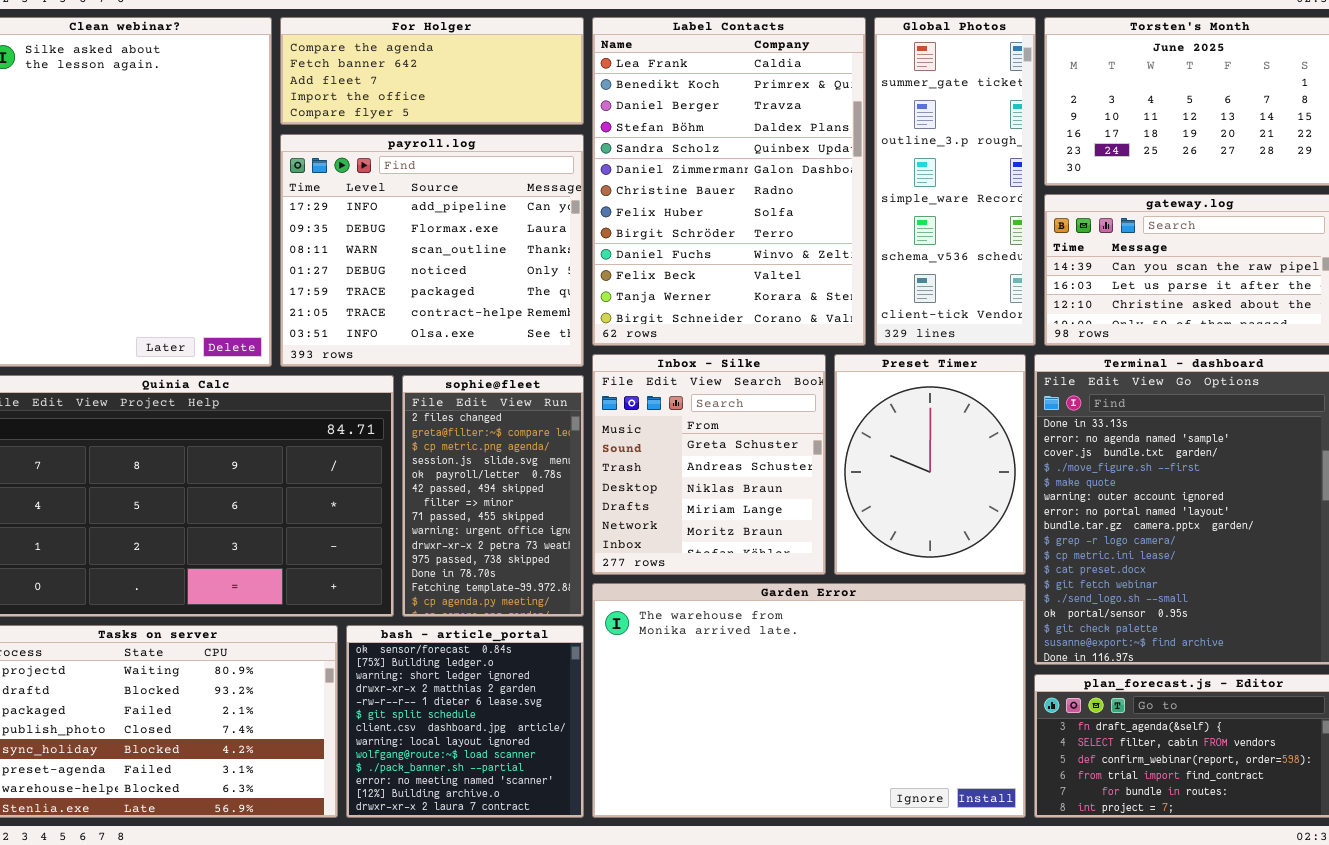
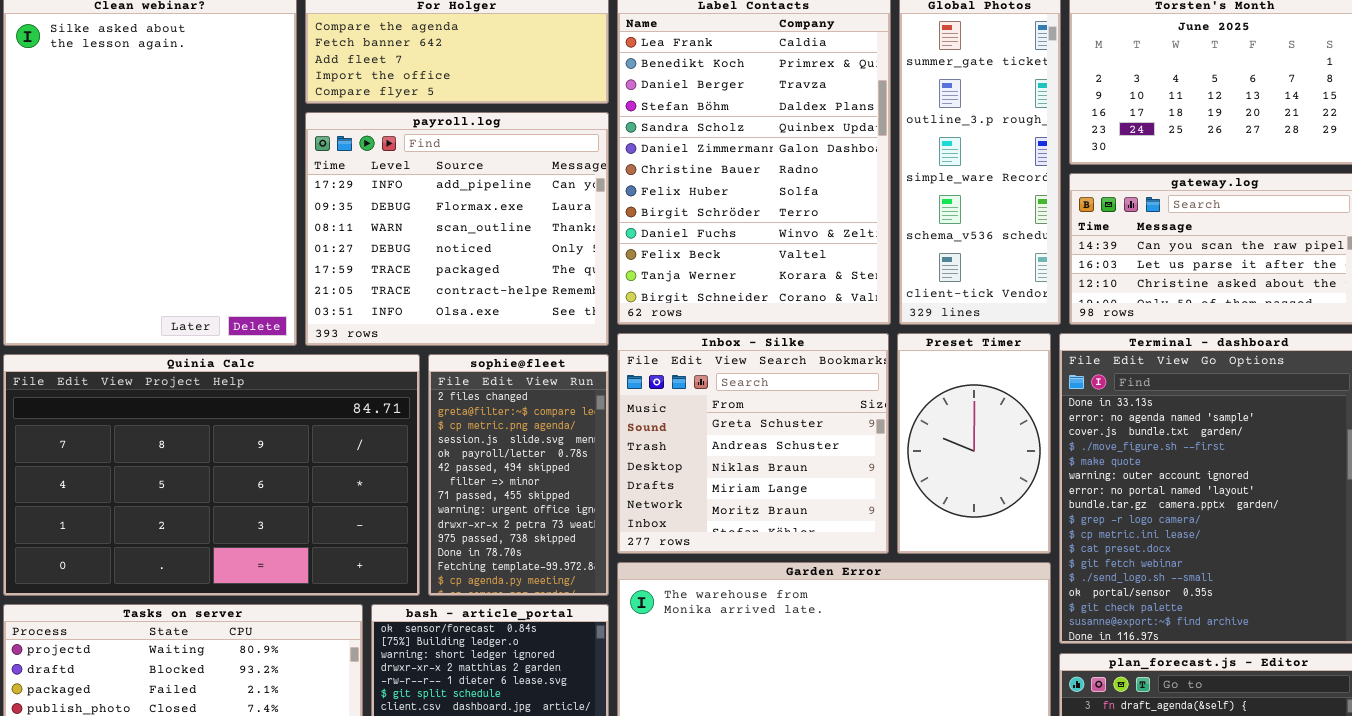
Inbox - Silke: [592,354,826,575] -> [617,333,889,554], resized
Preset Timer: [834,354,1026,575] -> [897,333,1051,554], resized

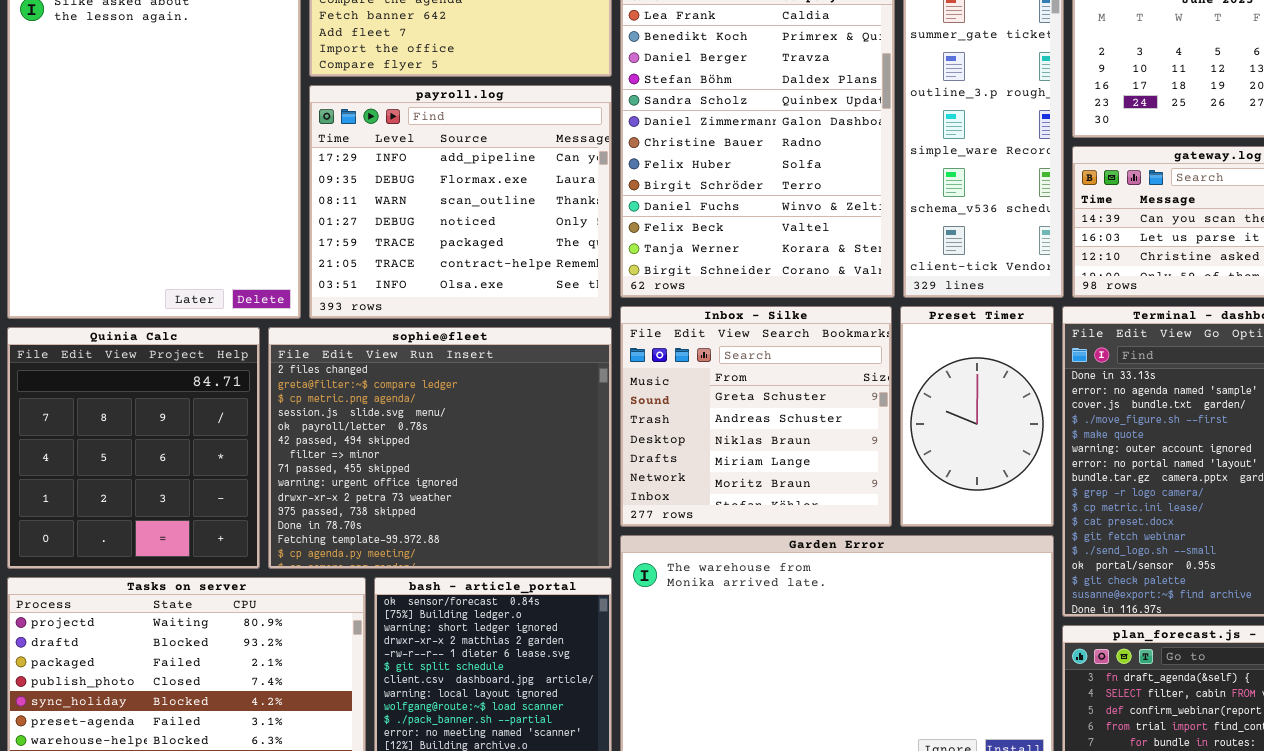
Quinia Calc: [3,354,420,596] -> [7,327,260,569], resized
sophie@fleet: [428,354,609,596] -> [268,327,612,569], resized

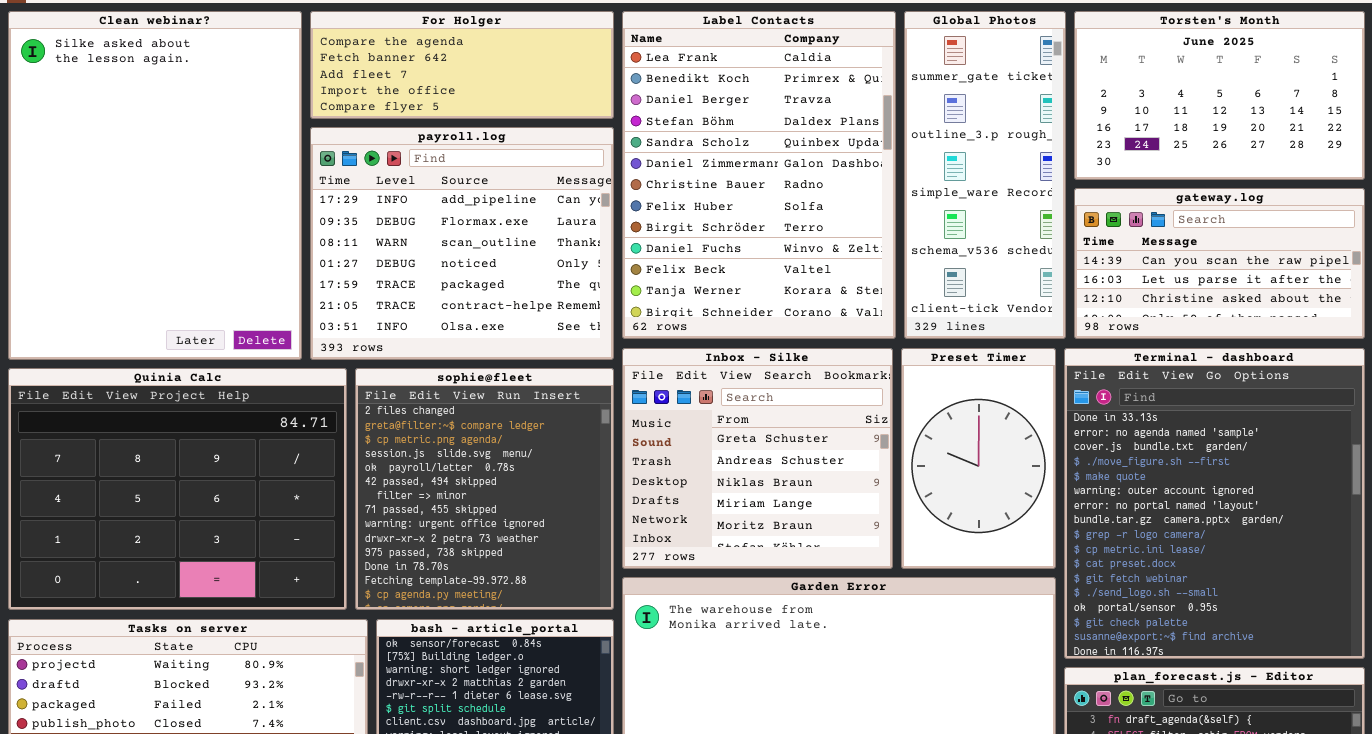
Quinia Calc: [7,327,260,569] -> [8,368,347,610], resized
sophie@fleet: [268,327,612,569] -> [355,368,614,610], resized

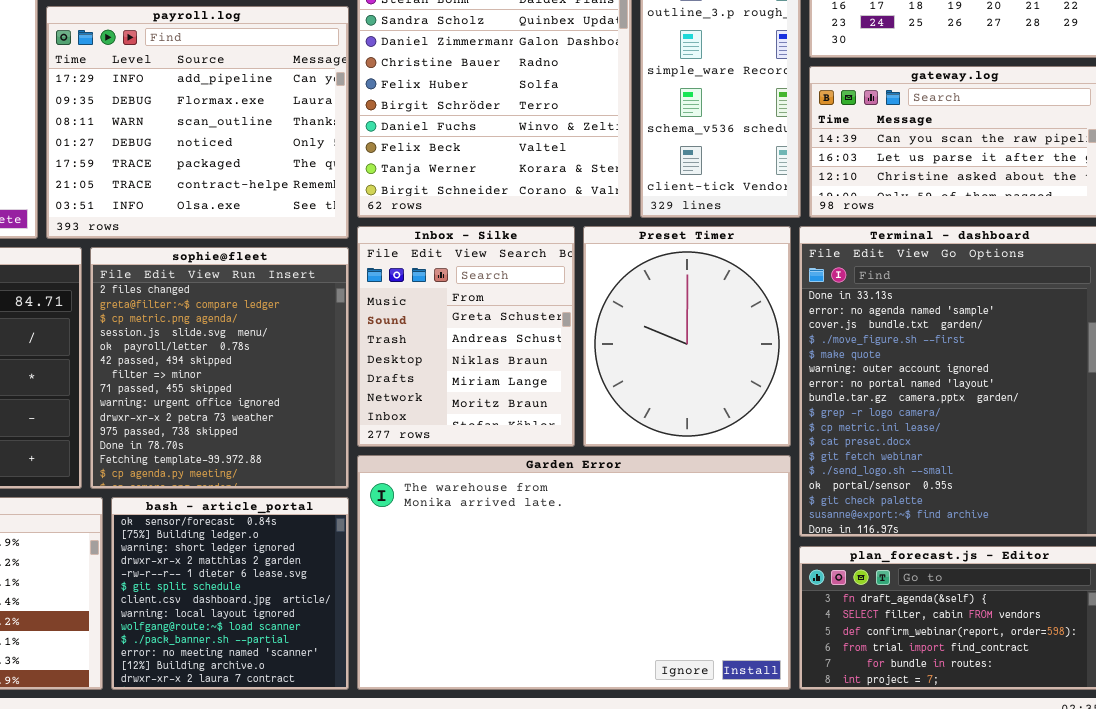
Inbox - Silke: [622,348,893,569] -> [357,226,575,447], resized
Preset Timer: [901,348,1056,569] -> [583,226,791,447], resized

